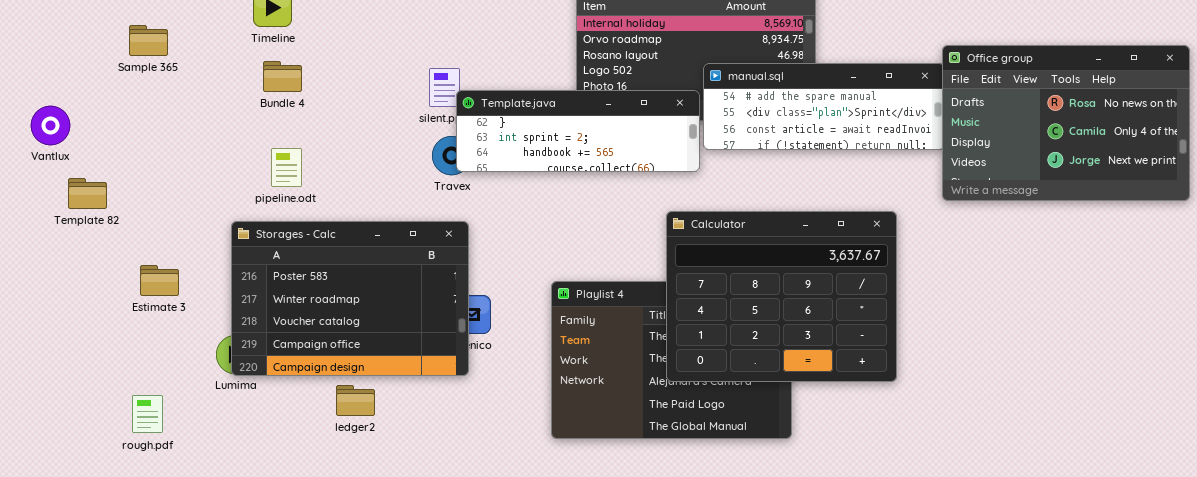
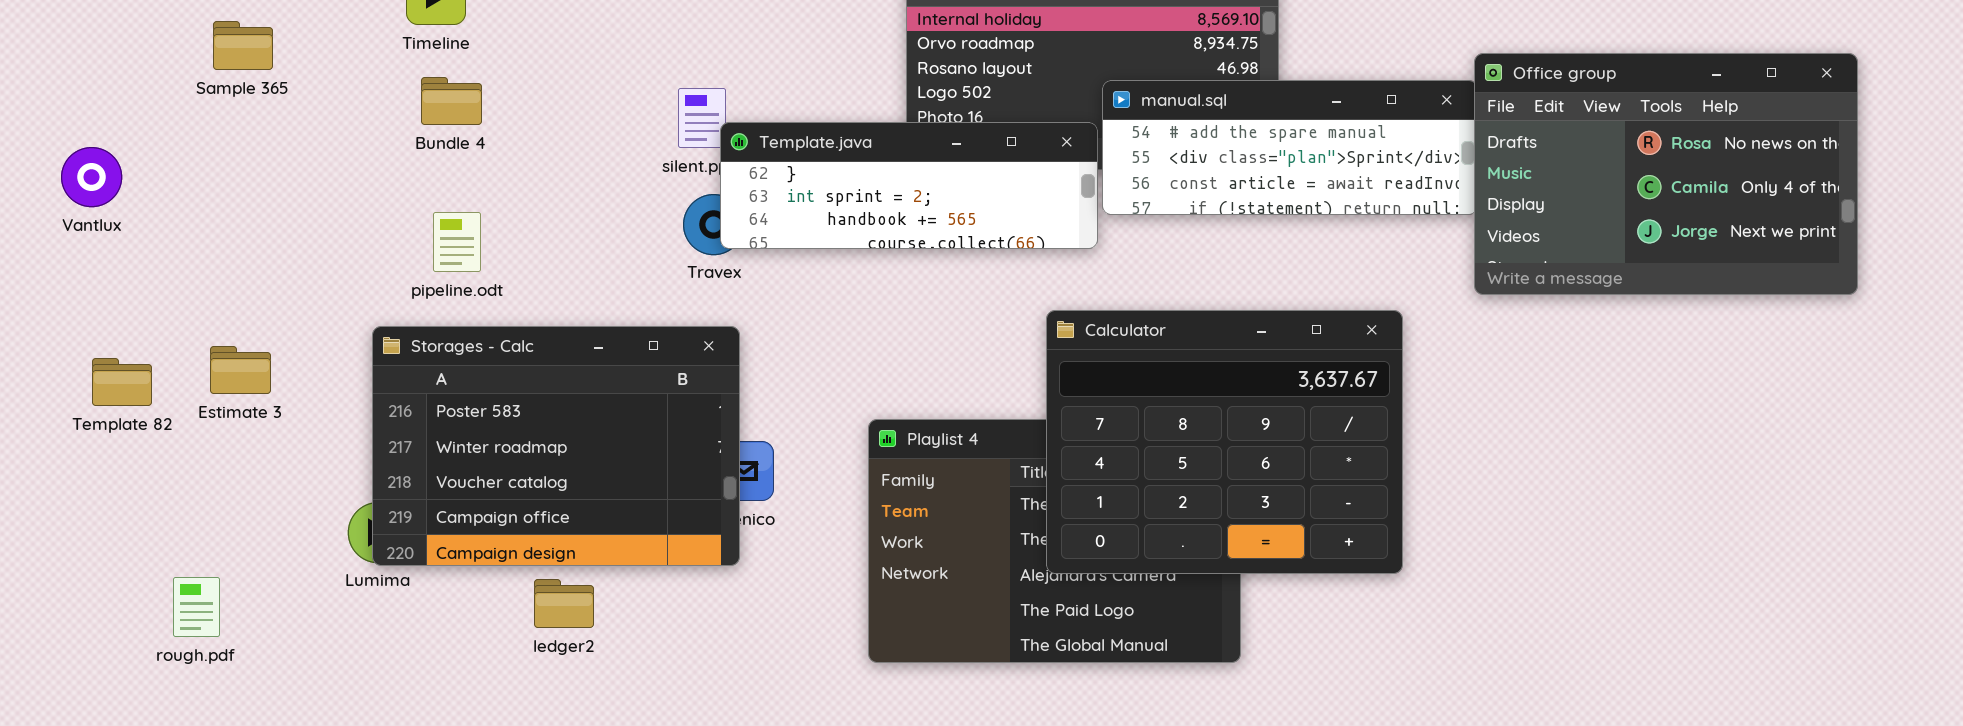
Template 82: [68,178,107,209] -> [92,358,152,406], moved
Estimate 3: [140,265,179,296] -> [210,346,271,394], moved
rough.pdf: [132,395,163,433] -> [173,577,220,637], moved

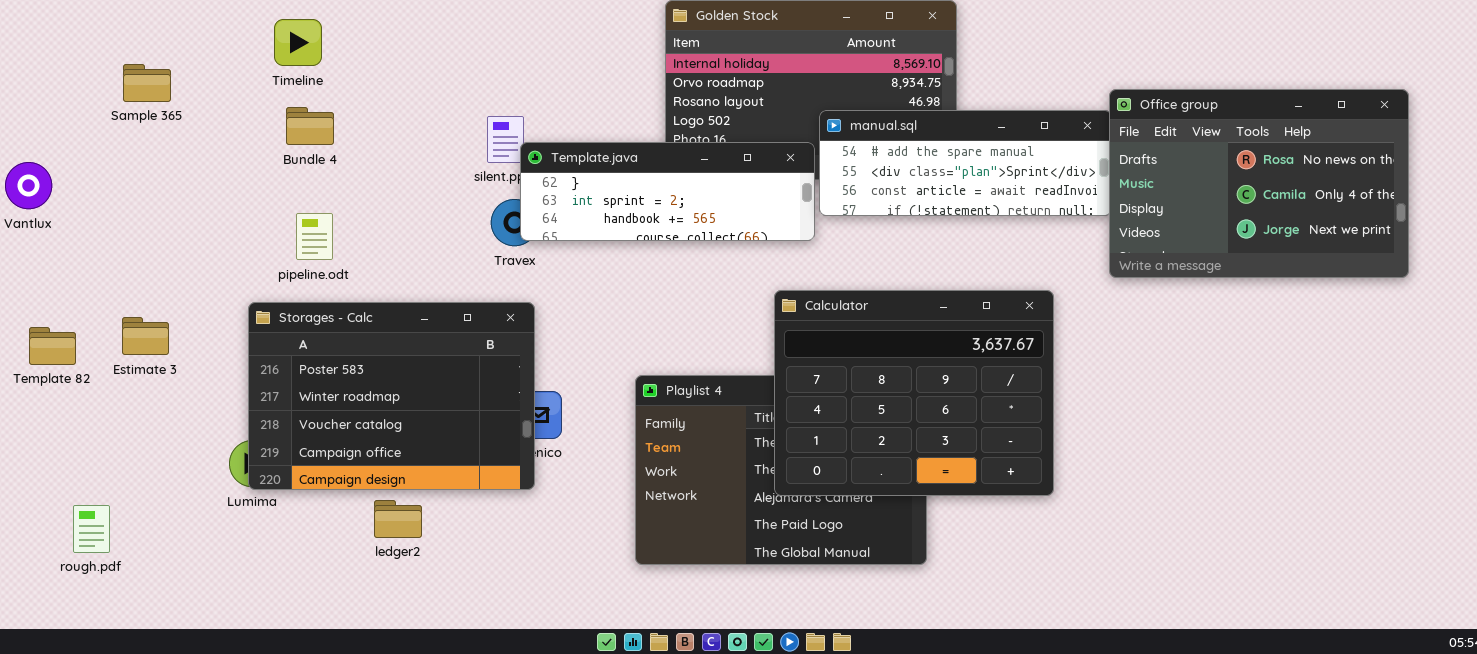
rough.pdf: [173,577,220,637] -> [73,505,110,553], moved

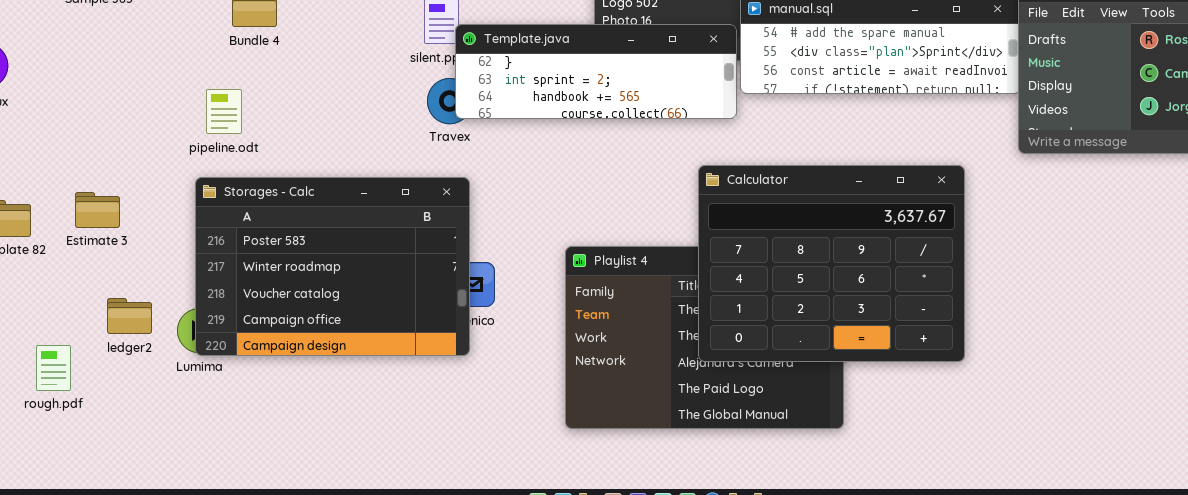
pipeline.odt: [296,213,333,260] -> [206,89,242,134], moved
ledger2: [374,500,422,538] -> [107,298,152,334], moved
rough.pdf: [73,505,110,553] -> [36,345,71,391], moved

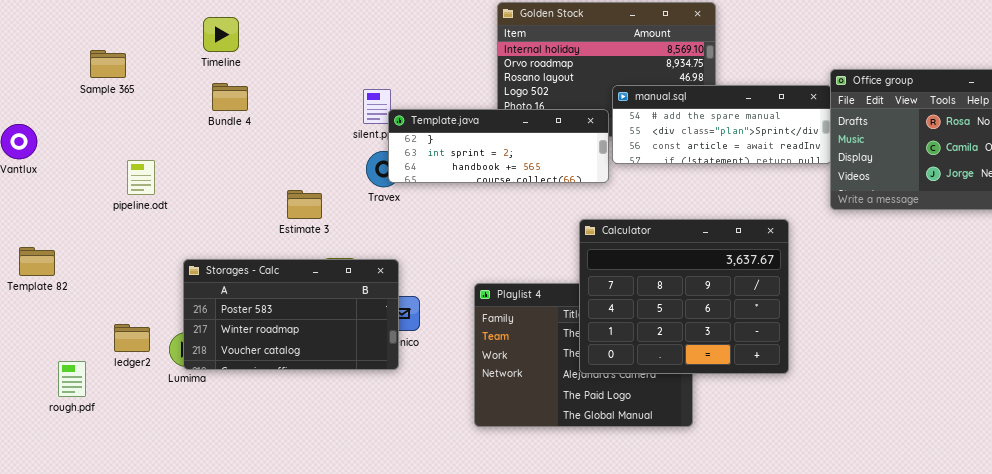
pipeline.odt: [206,89,242,134] -> [127,160,155,195], moved
Storages - Calc: [195,177,470,356] -> [183,259,399,370], resized
Estimate 3: [75,192,120,228] -> [287,190,322,219], moved

